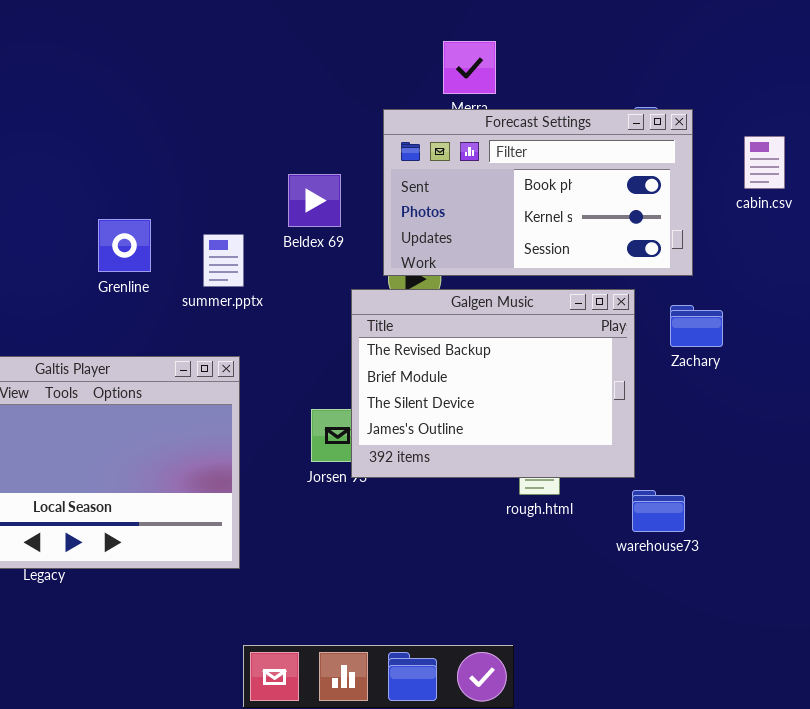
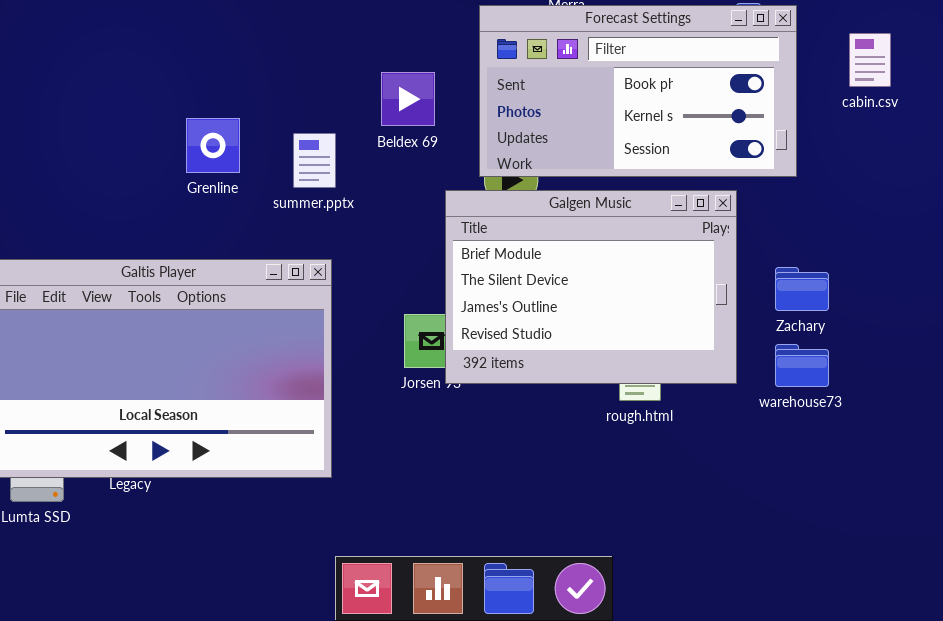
Galgen Music: [351,289,635,478] -> [445,190,737,384], scrolled down 1 row
Zachary: [670,305,723,347] -> [775,267,829,311], moved
warehouse73: [632,490,685,532] -> [775,344,829,387], moved

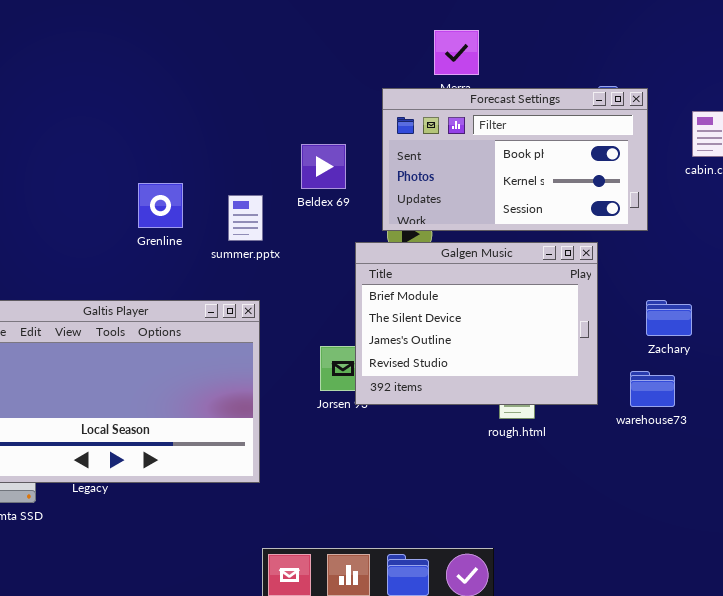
Zachary: [775,267,829,311] -> [646,300,692,336], moved

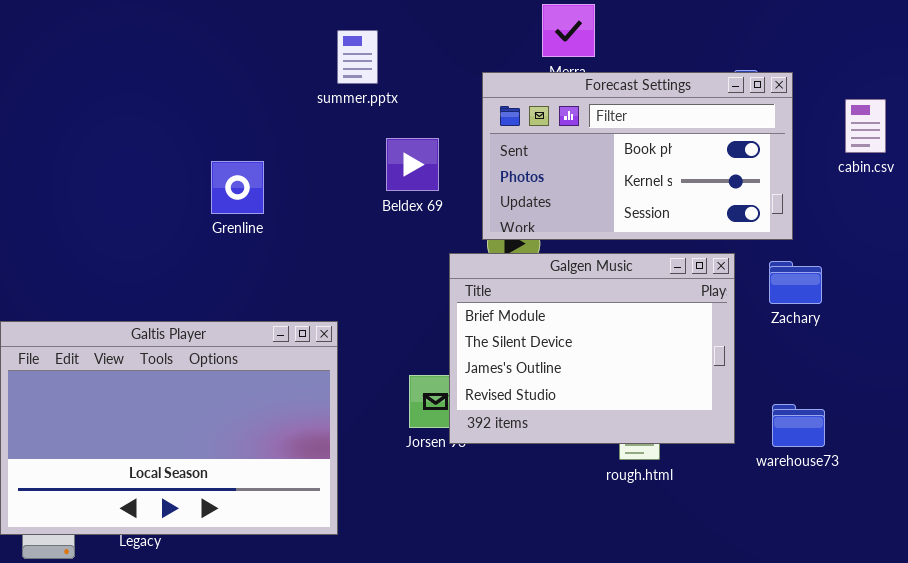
Grenline: [138,183,183,228] -> [211,161,264,214], moved
summer.pptx: [228,195,263,241] -> [337,30,378,84], moved
Zachary: [646,300,692,336] -> [769,261,822,304], moved

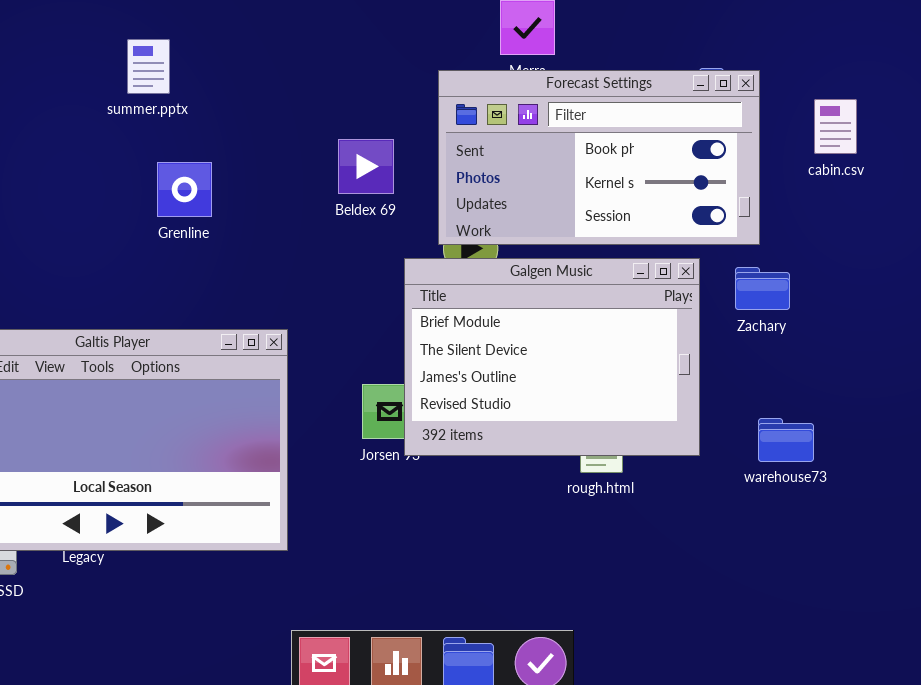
summer.pptx: [337,30,378,84] -> [127,39,170,94], moved
warehouse73: [772,404,825,447] -> [758,418,814,462], moved

